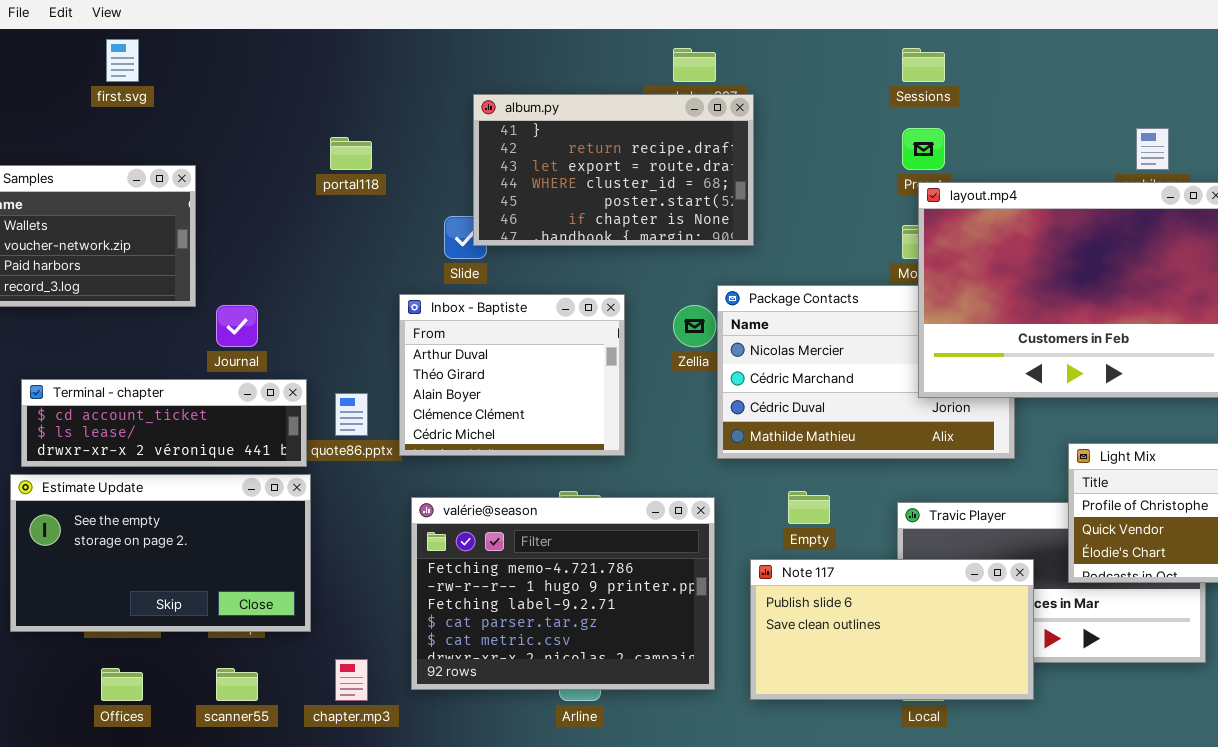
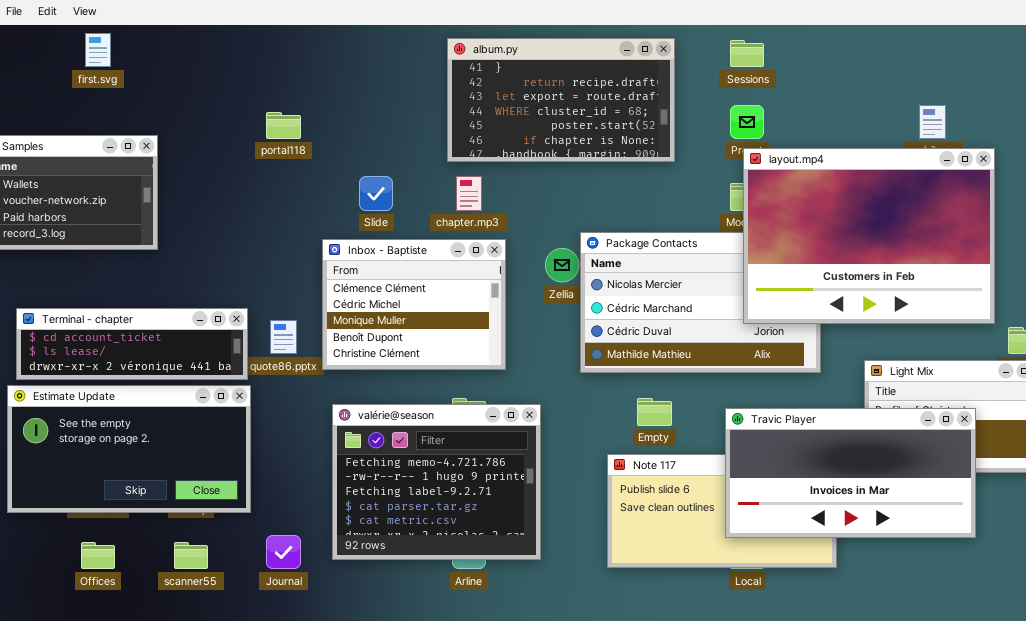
album.py: [473,94,754,246] -> [447,38,675,162], moved
Inbox - Baptiste: [399,294,625,456] -> [322,239,506,370], scrolled down 3 rows
Journal: [216,305,258,347] -> [266,535,301,569], moved
valérie@season: [411,497,715,690] -> [332,404,541,560], resized
Travic Player: [897,502,1206,663] -> [725,408,976,538], raised
chapter.mp3: [335,659,368,701] -> [456,176,482,211], moved

